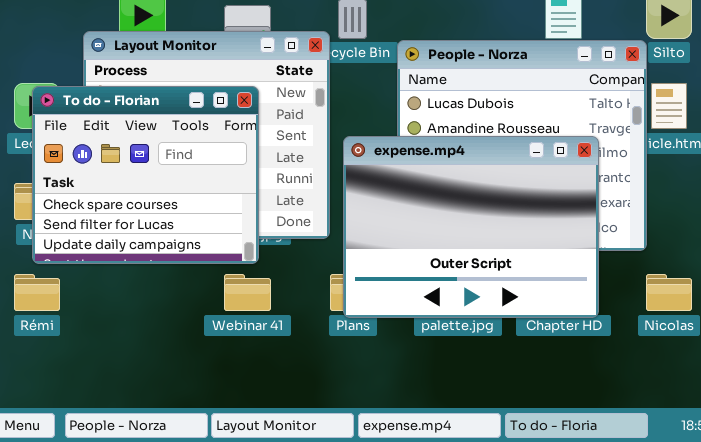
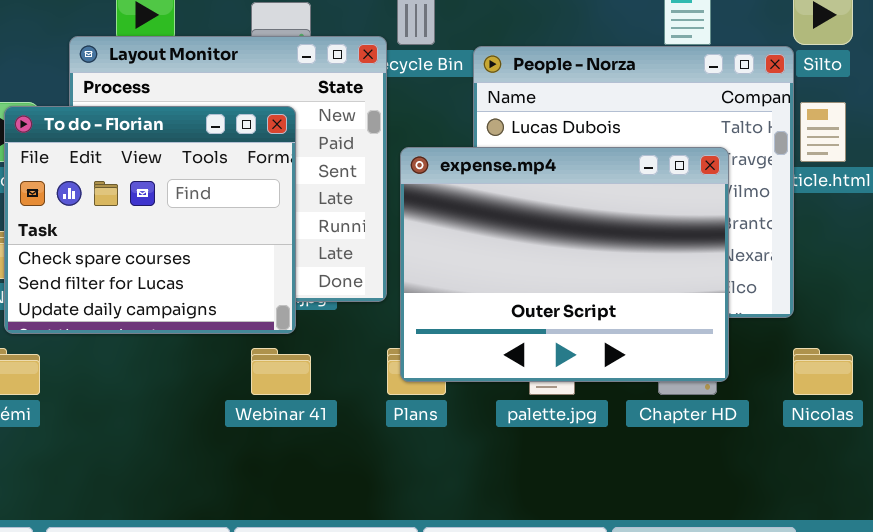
expense.mp4: [343,136,599,318] -> [400,147,729,382], moved

